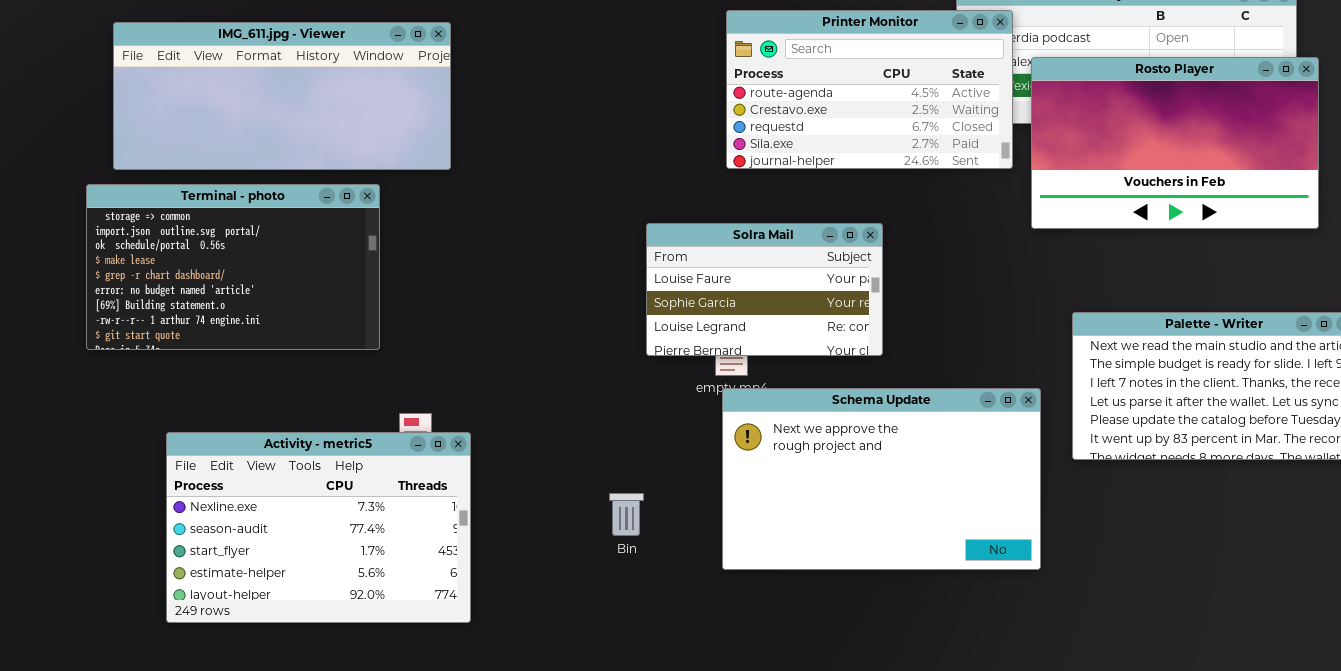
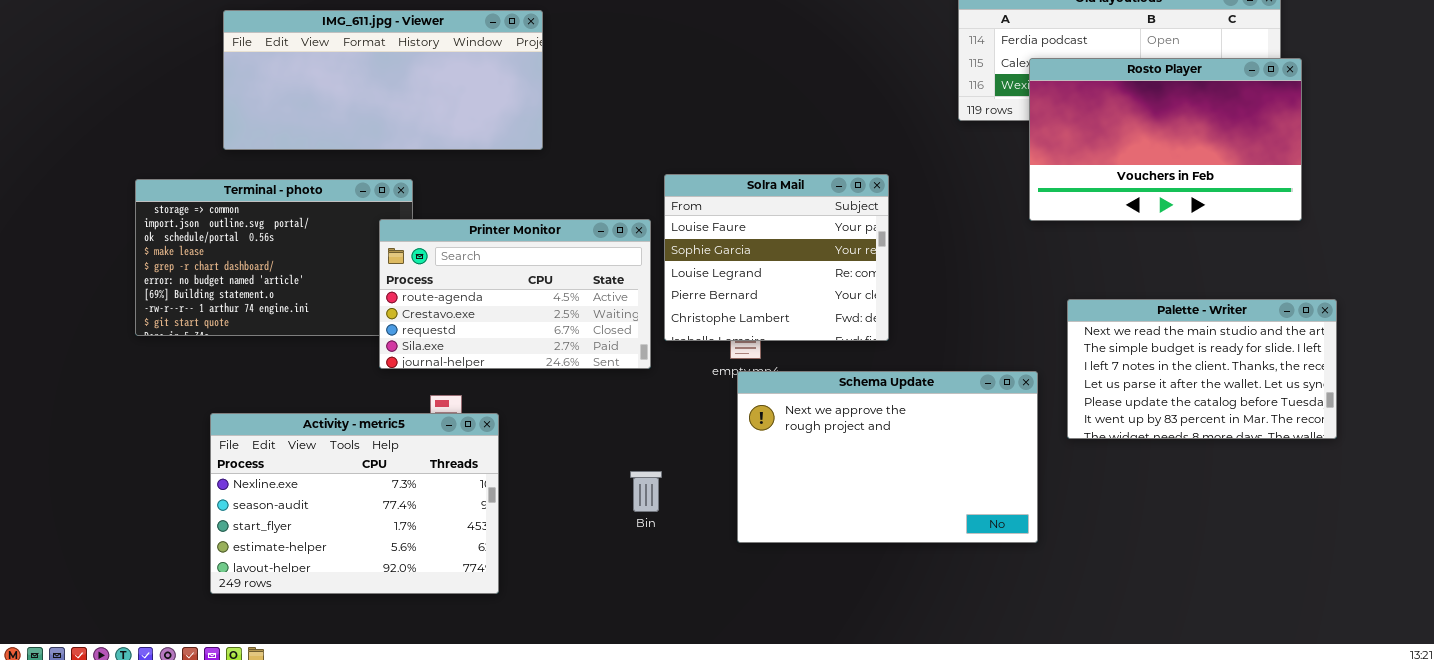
Printer Monitor: [726,10,1013,169] -> [379,219,651,369], moved
IMG_611.jpg - Viewer: [113,22,451,170] -> [223,10,543,150], moved
Solra Mail: [646,223,883,356] -> [664,174,889,341], resized

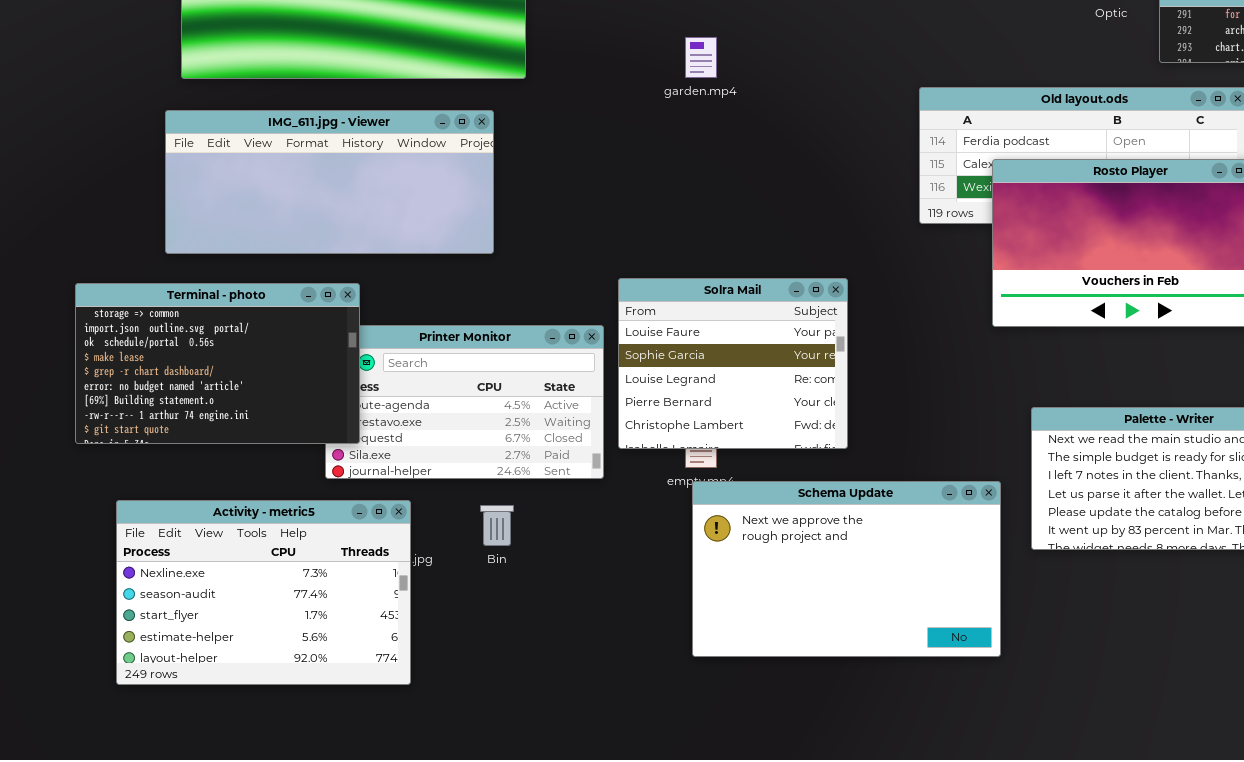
Terminal - photo: [135,179,413,336] -> [75,283,360,444], raised
Activity - metric5: [210,413,499,594] -> [116,500,411,685], moved
Bin: [630,471,662,512] -> [480,505,514,546], moved

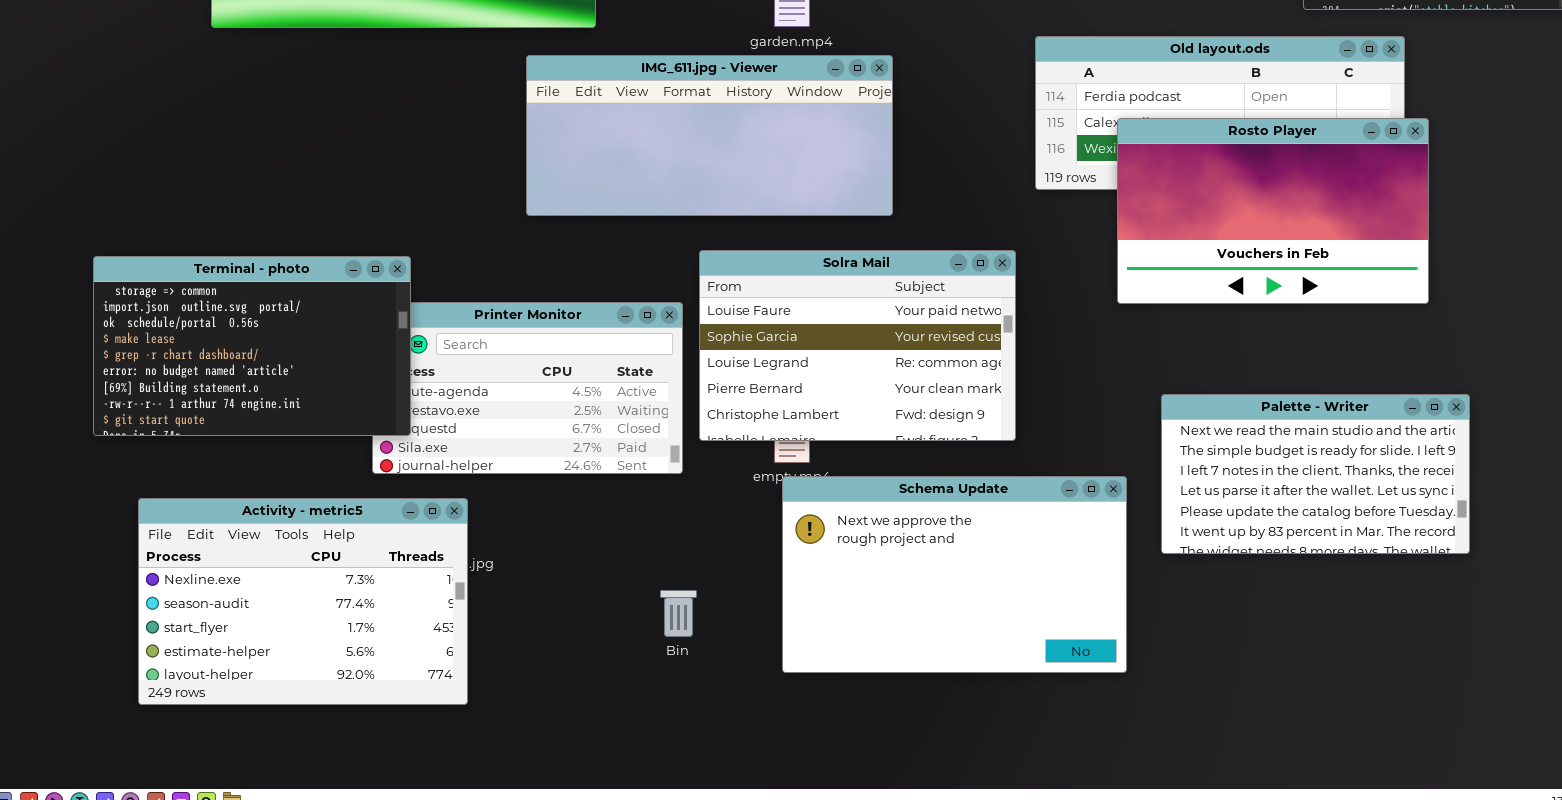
IMG_611.jpg - Viewer: [165,110,494,254] -> [526,55,893,216], moved
Solra Mail: [618,278,848,449] -> [699,250,1016,441], resized
Bin: [480,505,514,546] -> [660,590,697,637], moved

